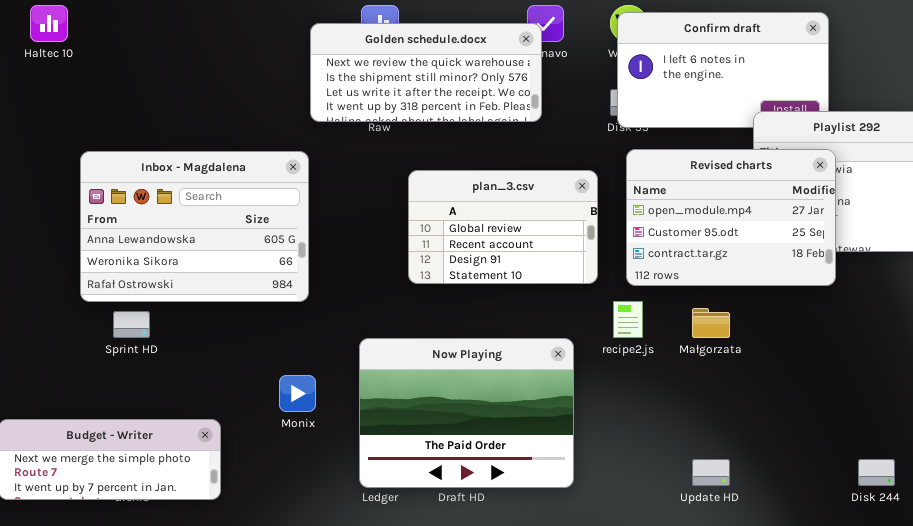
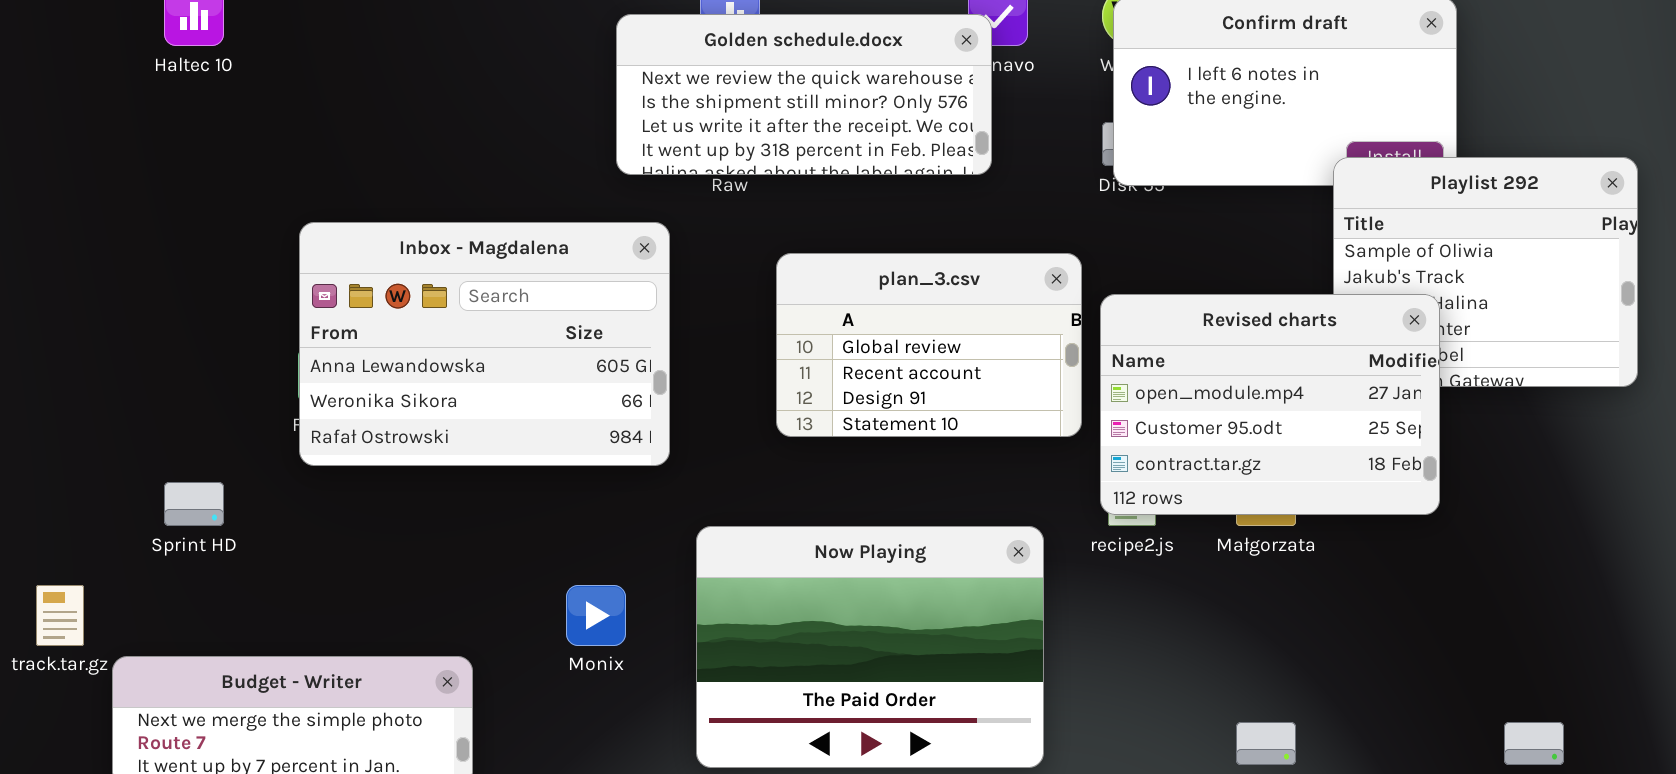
Revised charts: [626,149,836,286] -> [1100,294,1440,515], moved
Inbox - Magdalena: [80,151,309,302] -> [299,222,670,466], moved
Sprint HD: [113,311,150,338] -> [164,482,224,526], moved

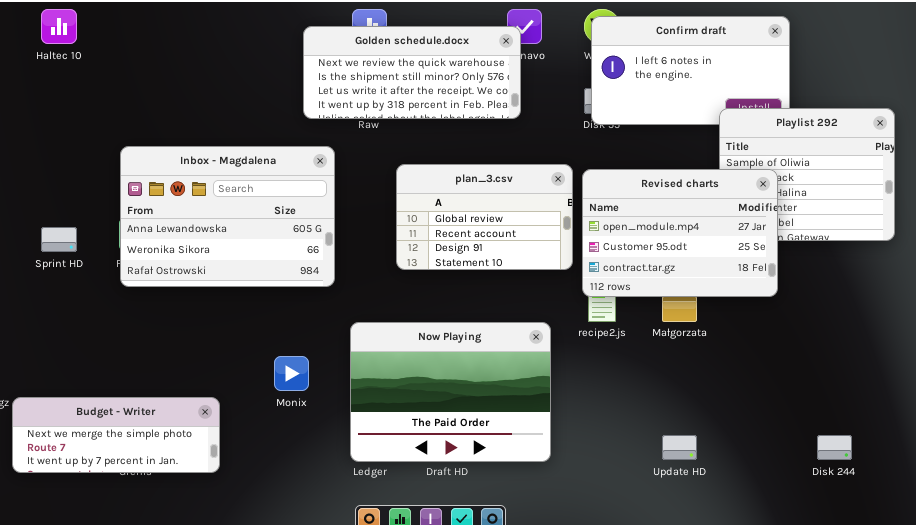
Revised charts: [1100,294,1440,515] -> [582,169,778,297], moved
Sprint HD: [164,482,224,526] -> [41,227,77,252], moved

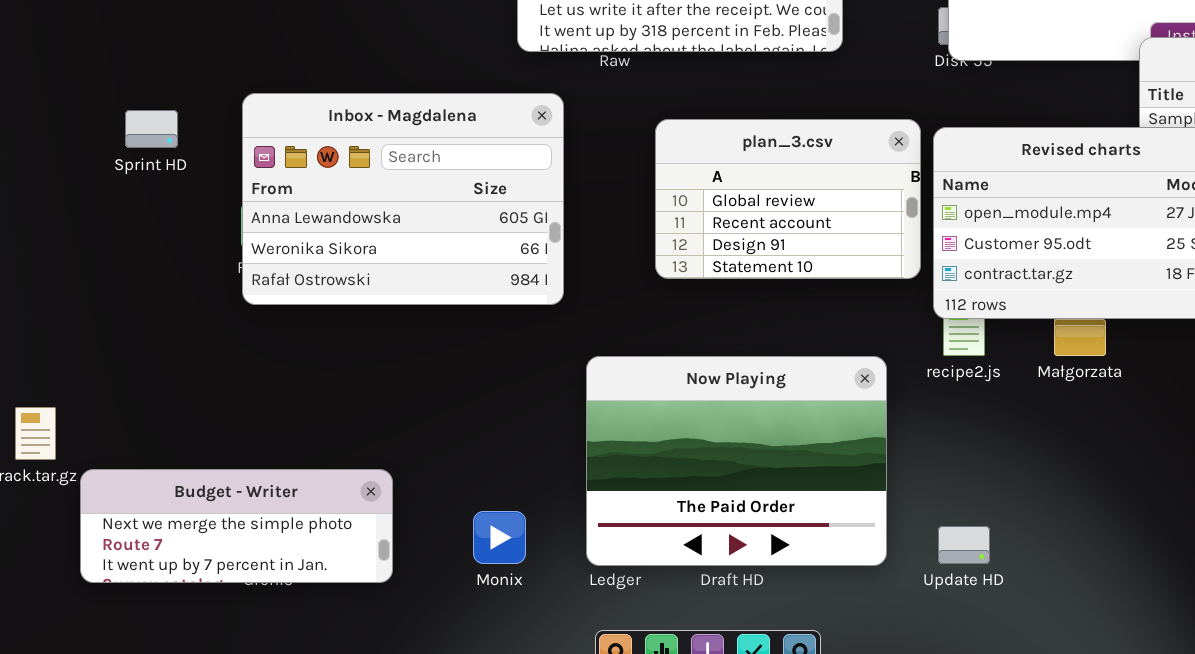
Sprint HD: [41,227,77,252] -> [125,110,178,148], moved
Monix: [274,356,309,391] -> [473,511,526,564], moved
Update HD: [662,435,697,460] -> [938,526,990,564], moved

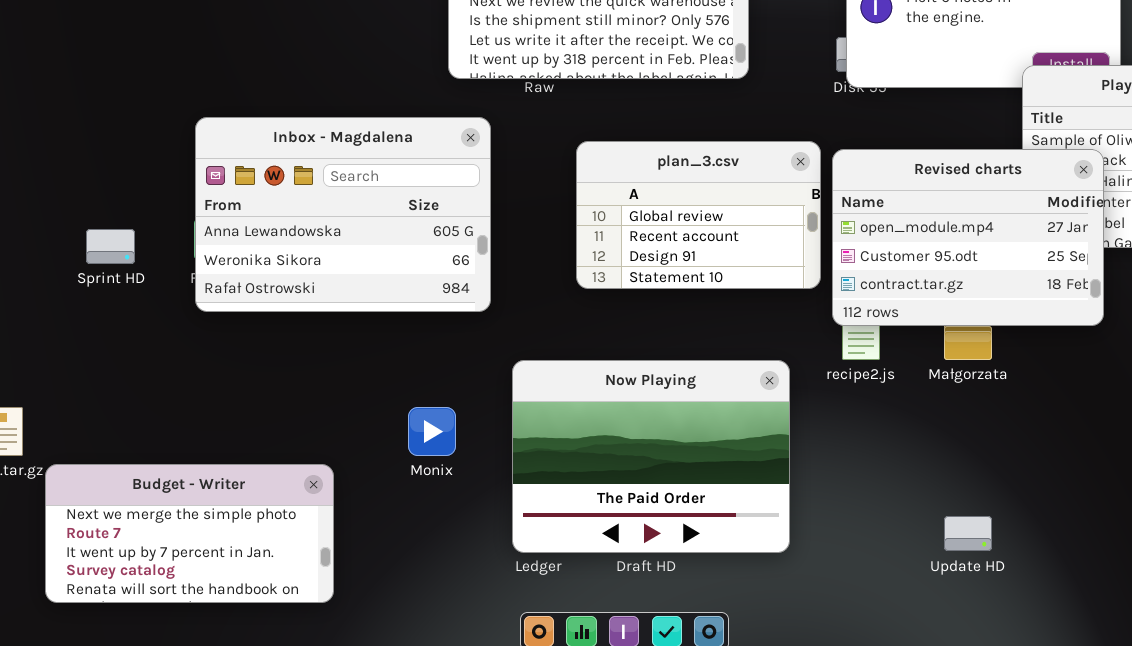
Sprint HD: [125,110,178,148] -> [86,229,135,264], moved
Budget - Writer: [80,469,393,583] -> [45,464,334,603], resized
Monix: [473,511,526,564] -> [408,407,456,456], moved
Update HD: [938,526,990,564] -> [944,516,992,551], moved

